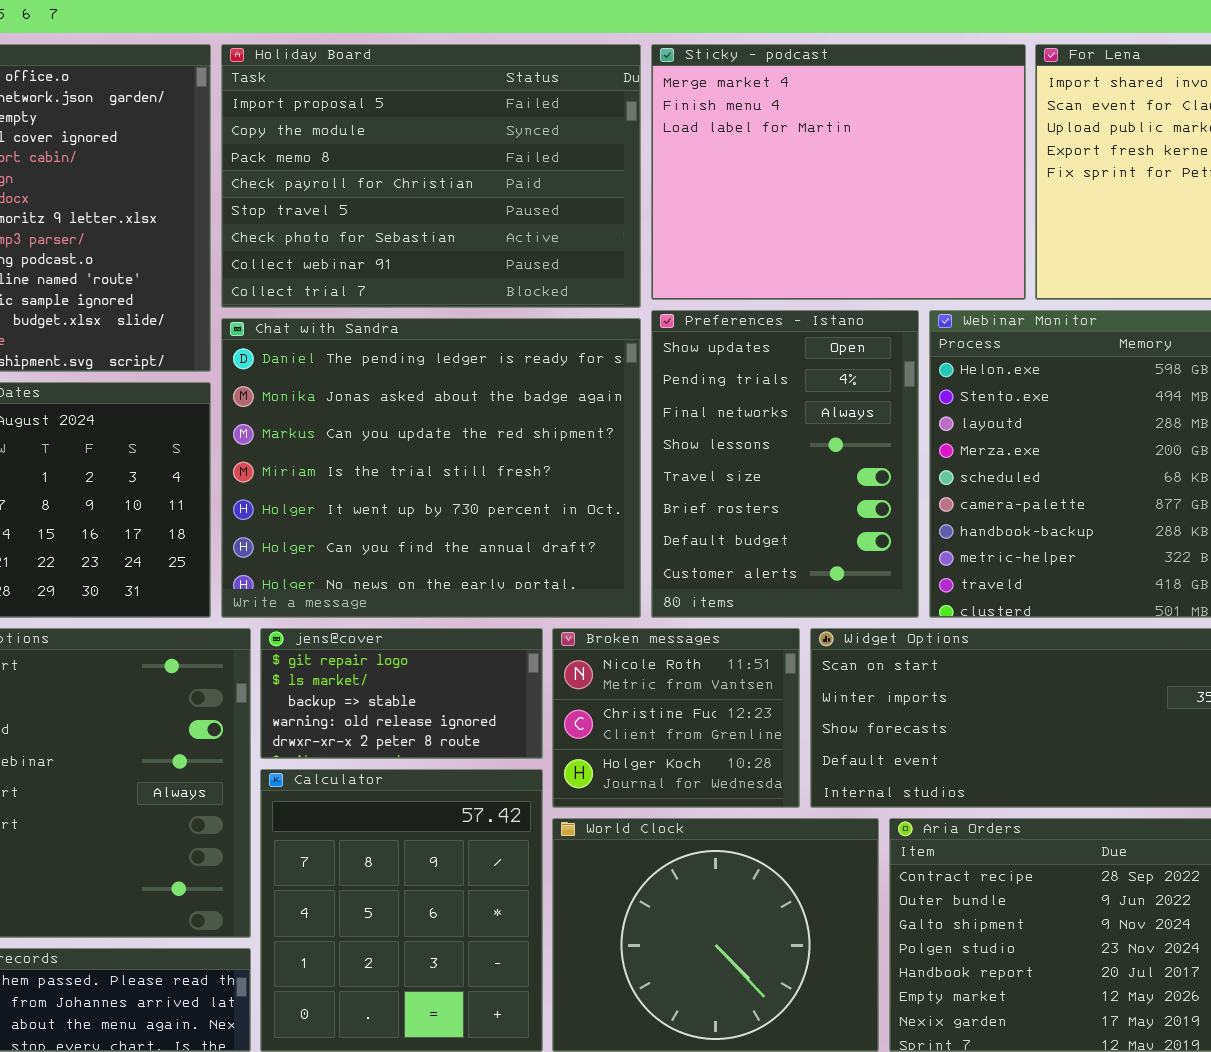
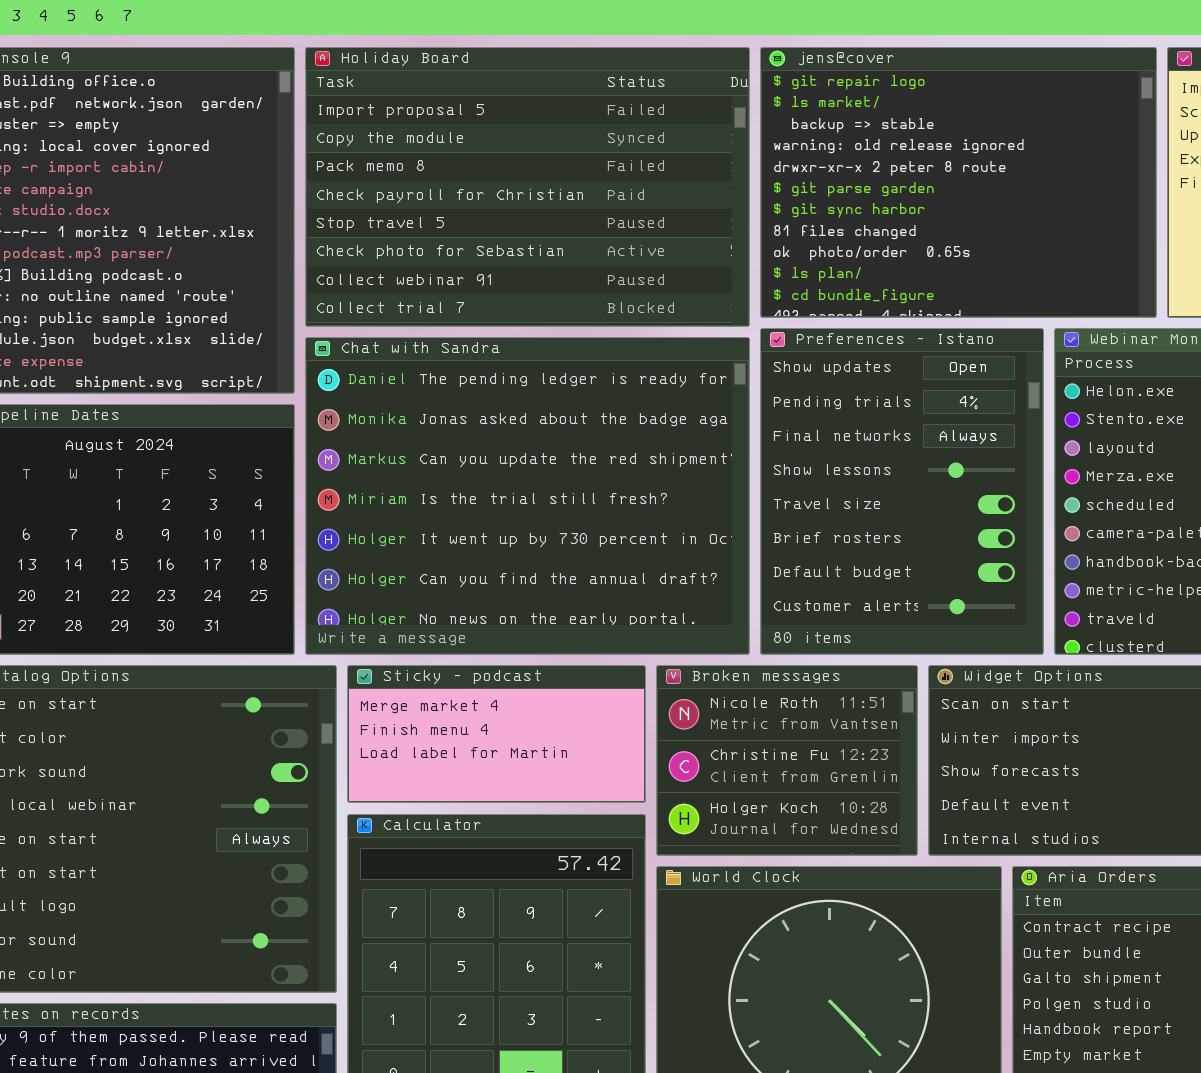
Sticky - podcast: [651,44,1026,300] -> [347,665,646,803], moved, resized
jens@cover: [260,628,543,759] -> [760,47,1157,318], moved, resized

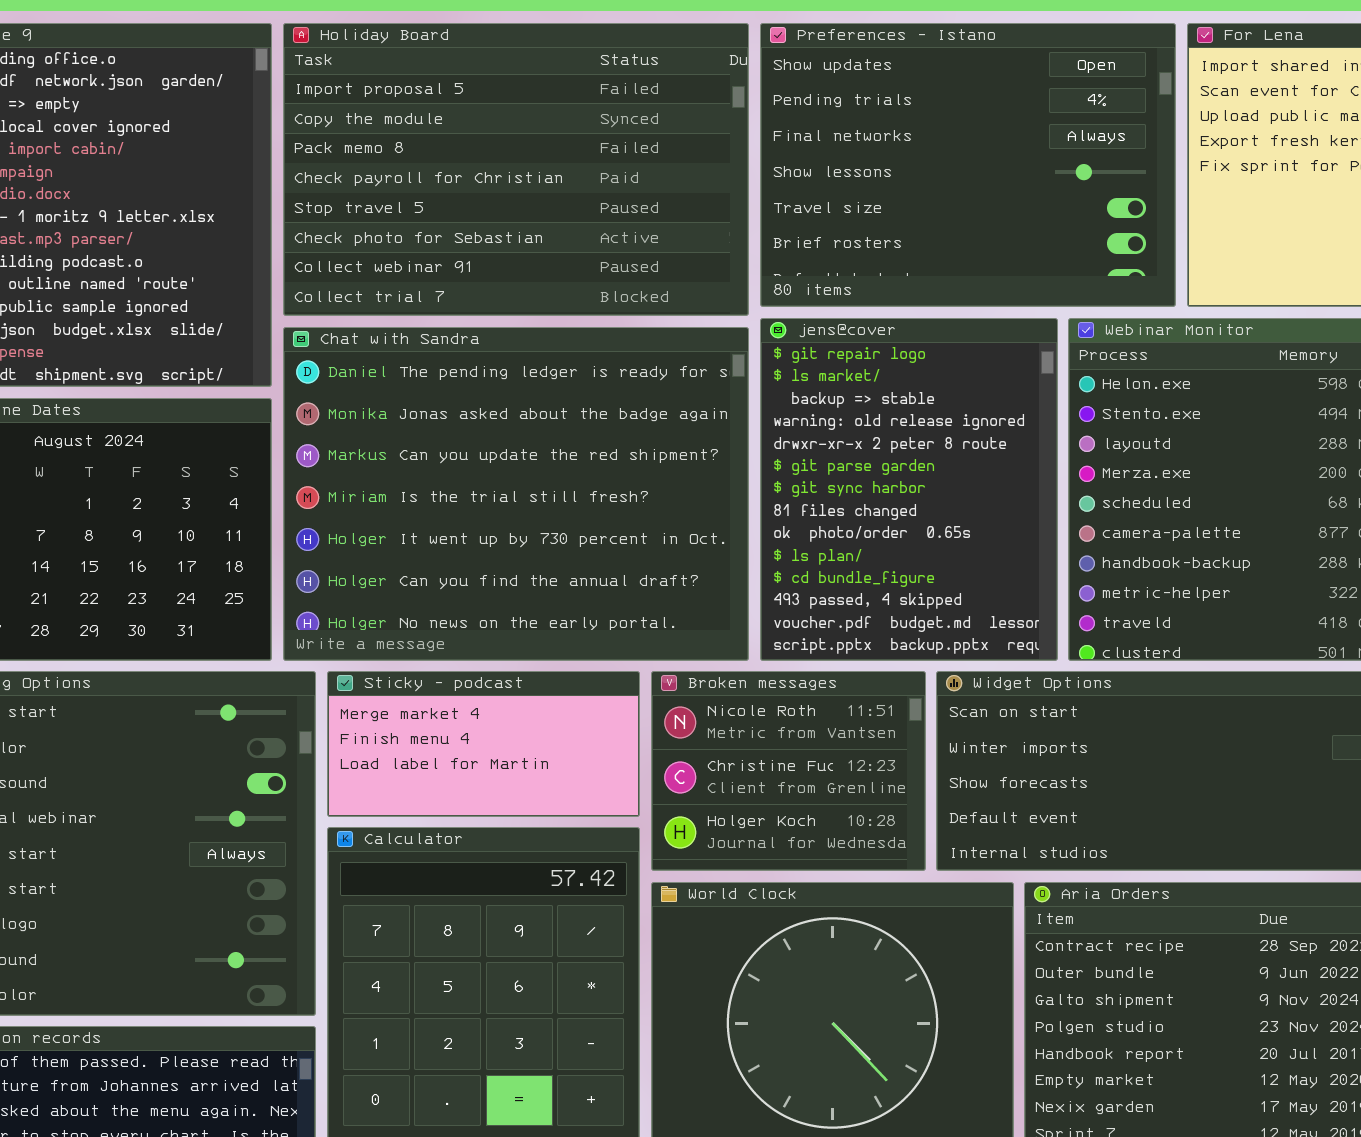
jens@cover: [760,47,1157,318] -> [760,318,1058,661], moved, resized
Preferences - Istano: [760,328,1044,655] -> [760,23,1176,307], moved, resized

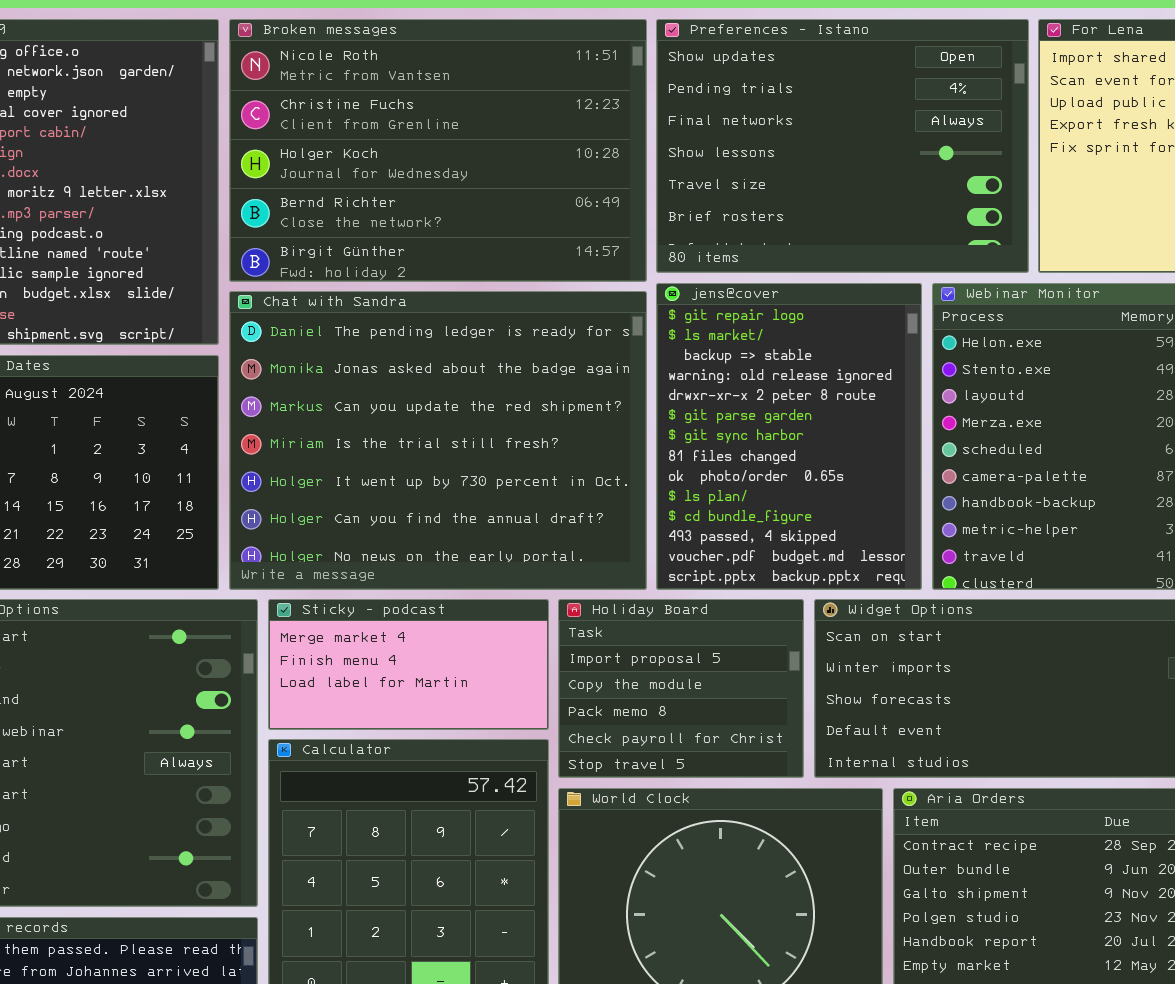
Holiday Board: [283,23,749,316] -> [558,599,804,778], moved, resized
Broken messages: [651,671,926,871] -> [229,19,647,282], moved, resized

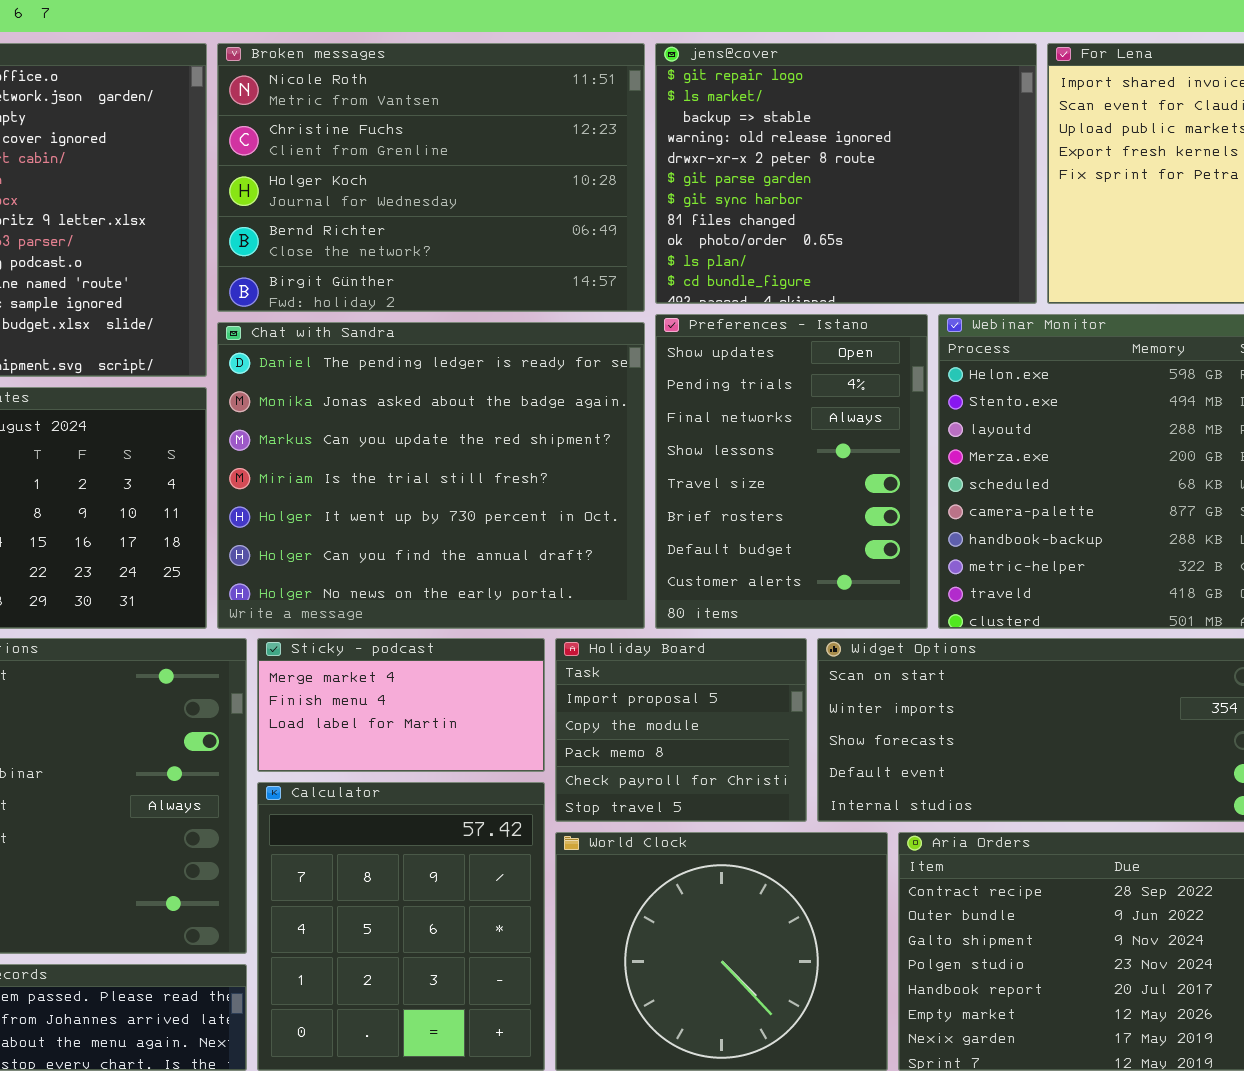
Preferences - Istano: [656,19,1029,273] -> [655,314,928,629], moved, resized
jens@cover: [656,283,922,590] -> [655,43,1037,304], moved, resized

